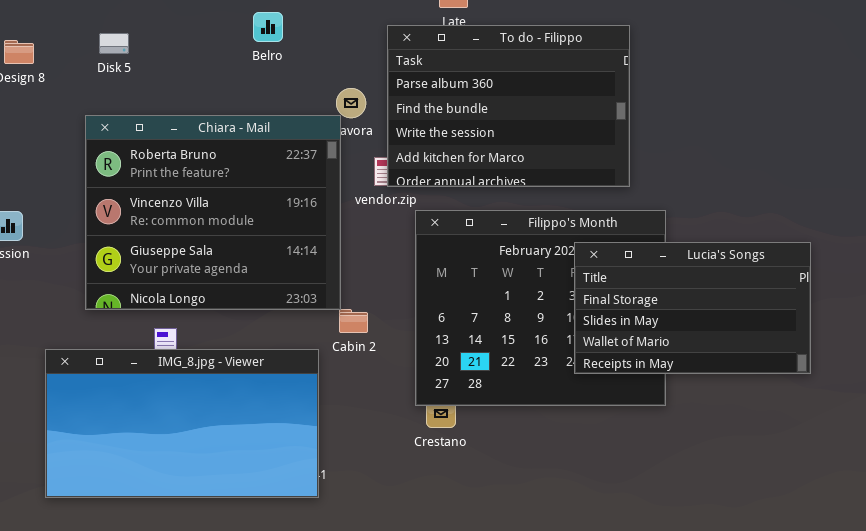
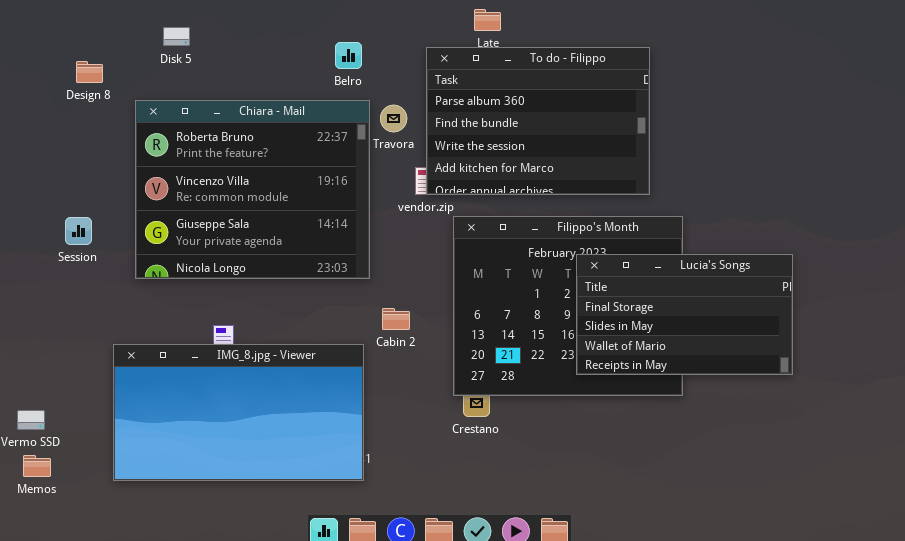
Belro: [253,12,283,42] -> [335,42,362,69], moved
Disk 5: [99,33,129,54] -> [163,27,190,46], moved
Chiara - Mail: [85,115,341,310] -> [135,100,370,279], moved
Lucia's Songs: [574,242,811,374] -> [576,254,793,375], moved

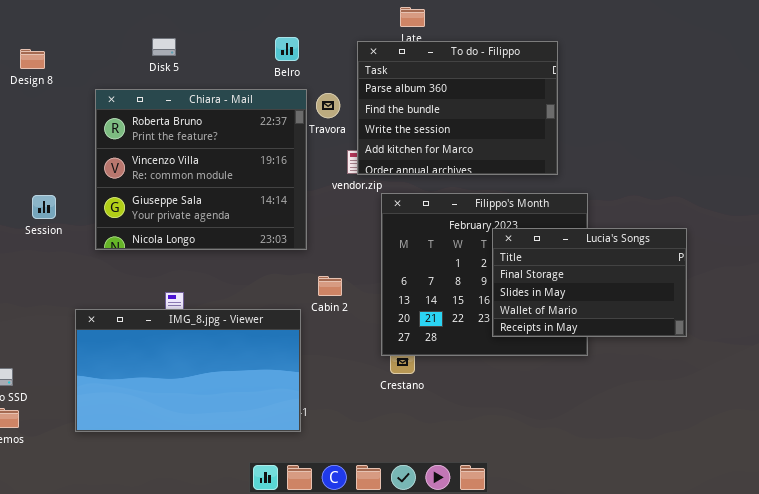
Disk 5: [163,27,190,46] -> [152,38,176,56], moved
Design 8: [76,61,103,83] -> [20,49,45,69], moved

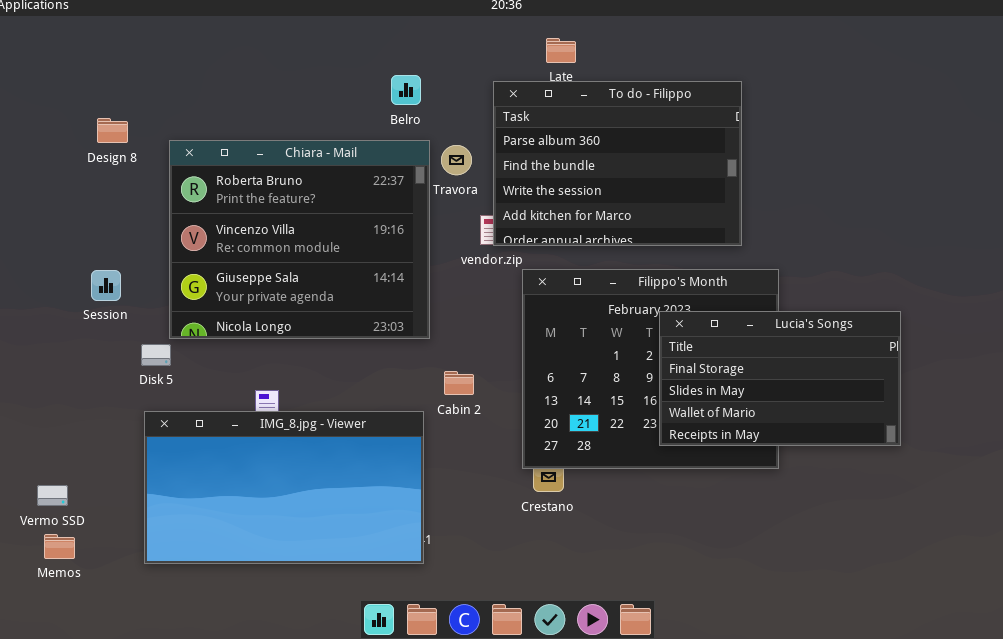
Disk 5: [152,38,176,56] -> [141,344,171,366], moved
Design 8: [20,49,45,69] -> [97,118,128,143], moved

